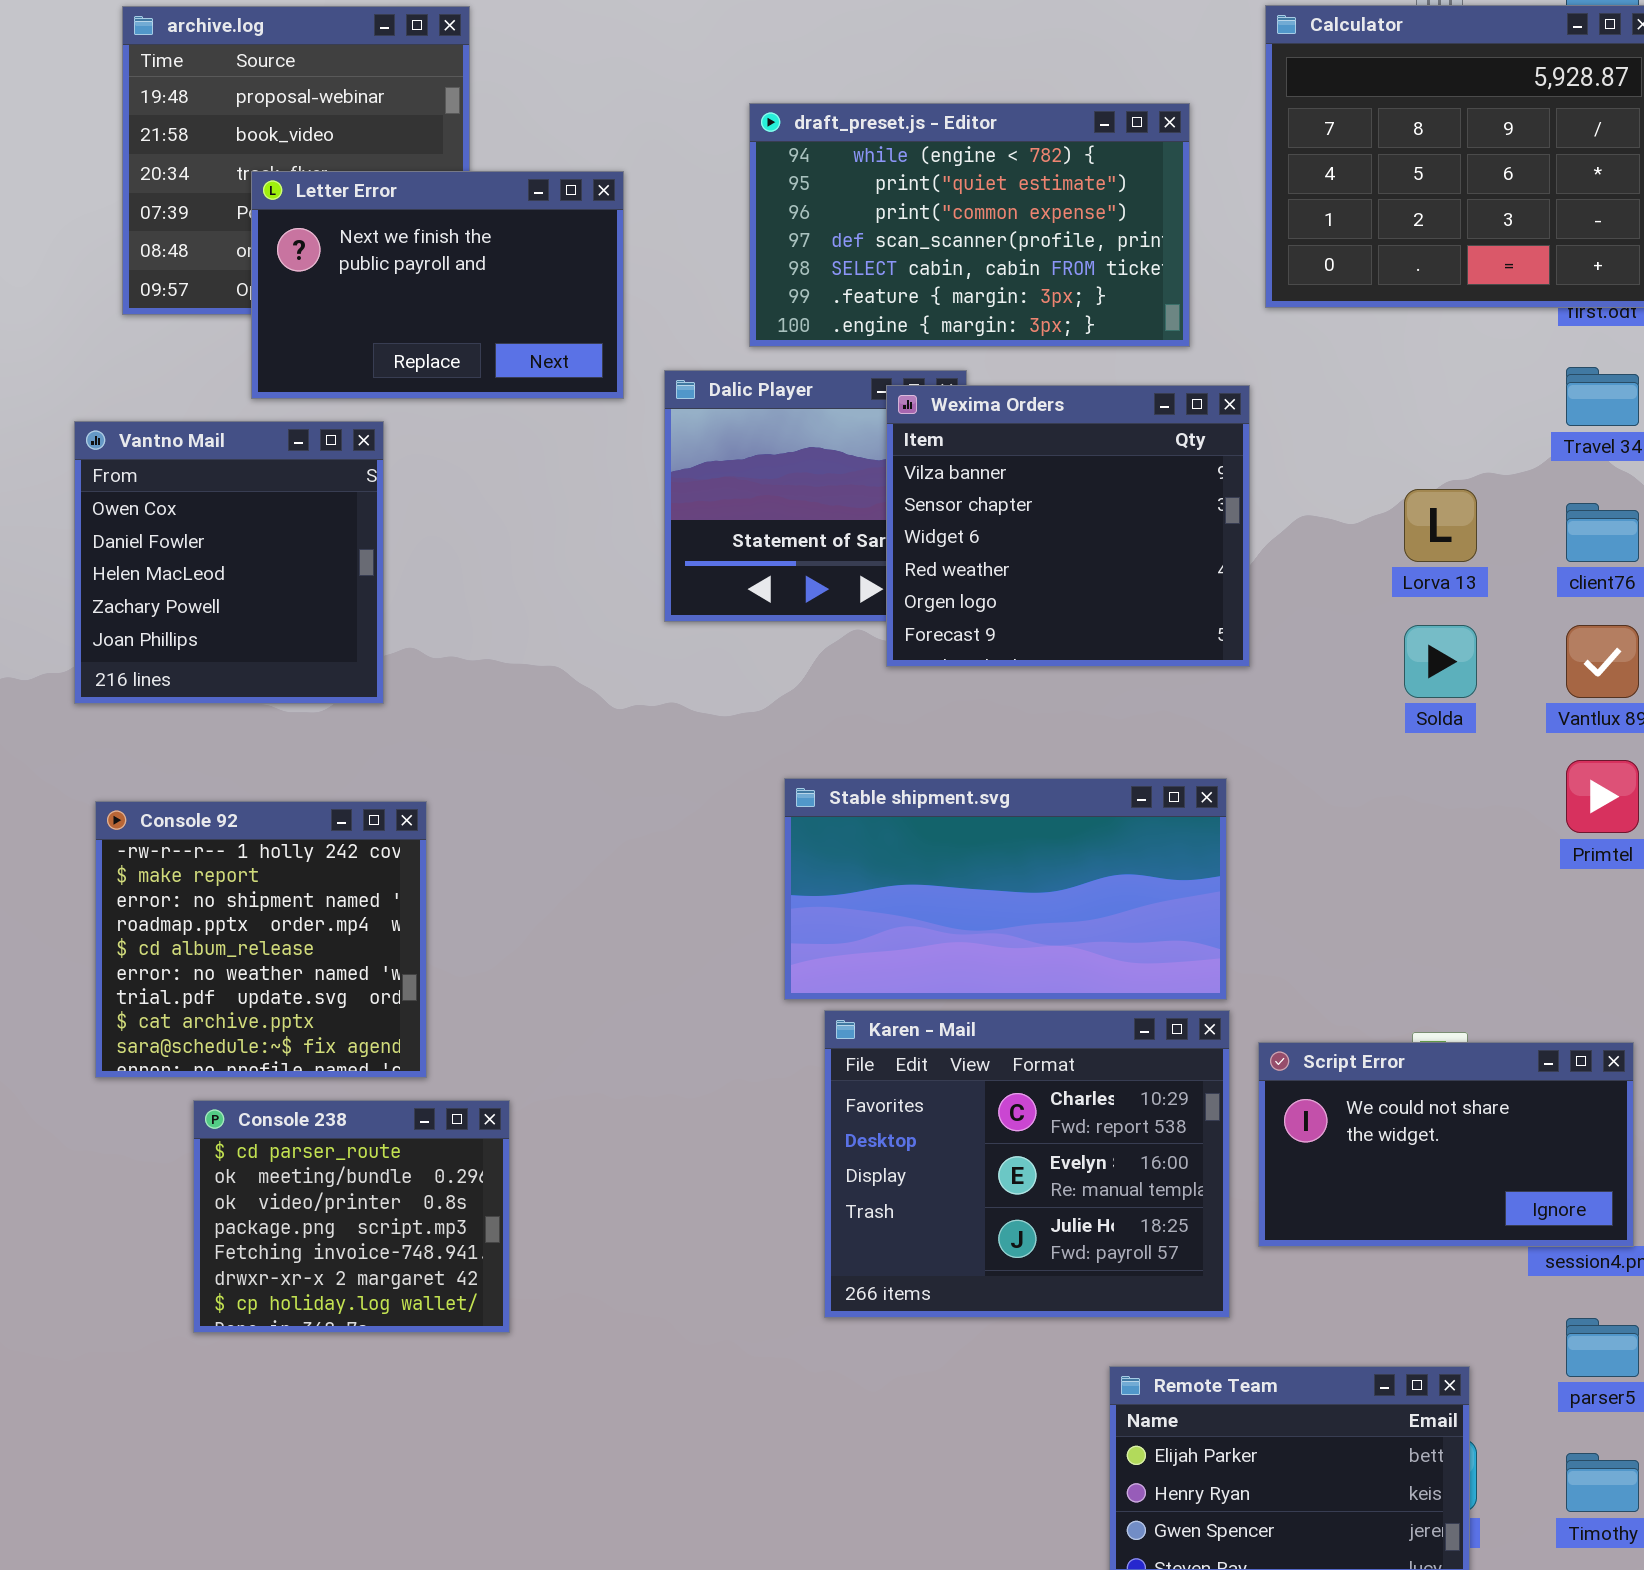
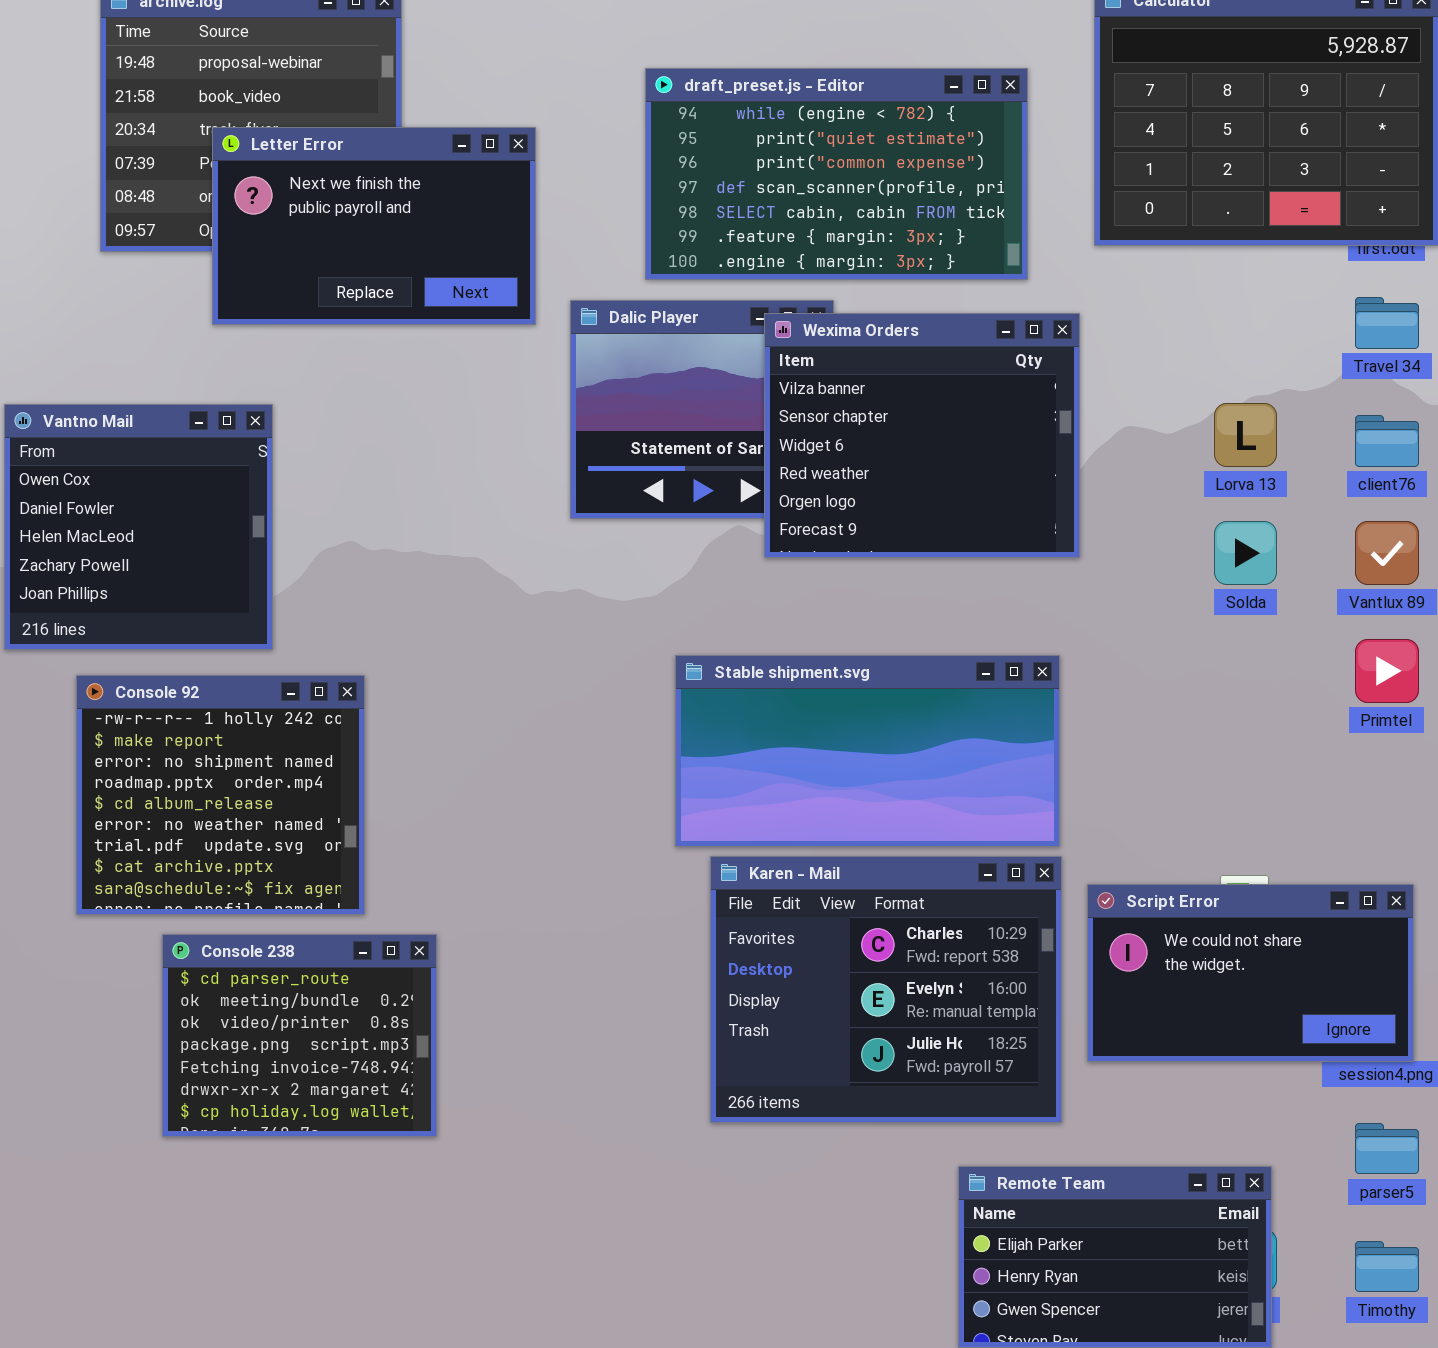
Vantno Mail: [74,421,384,704] -> [4,404,273,650], moved

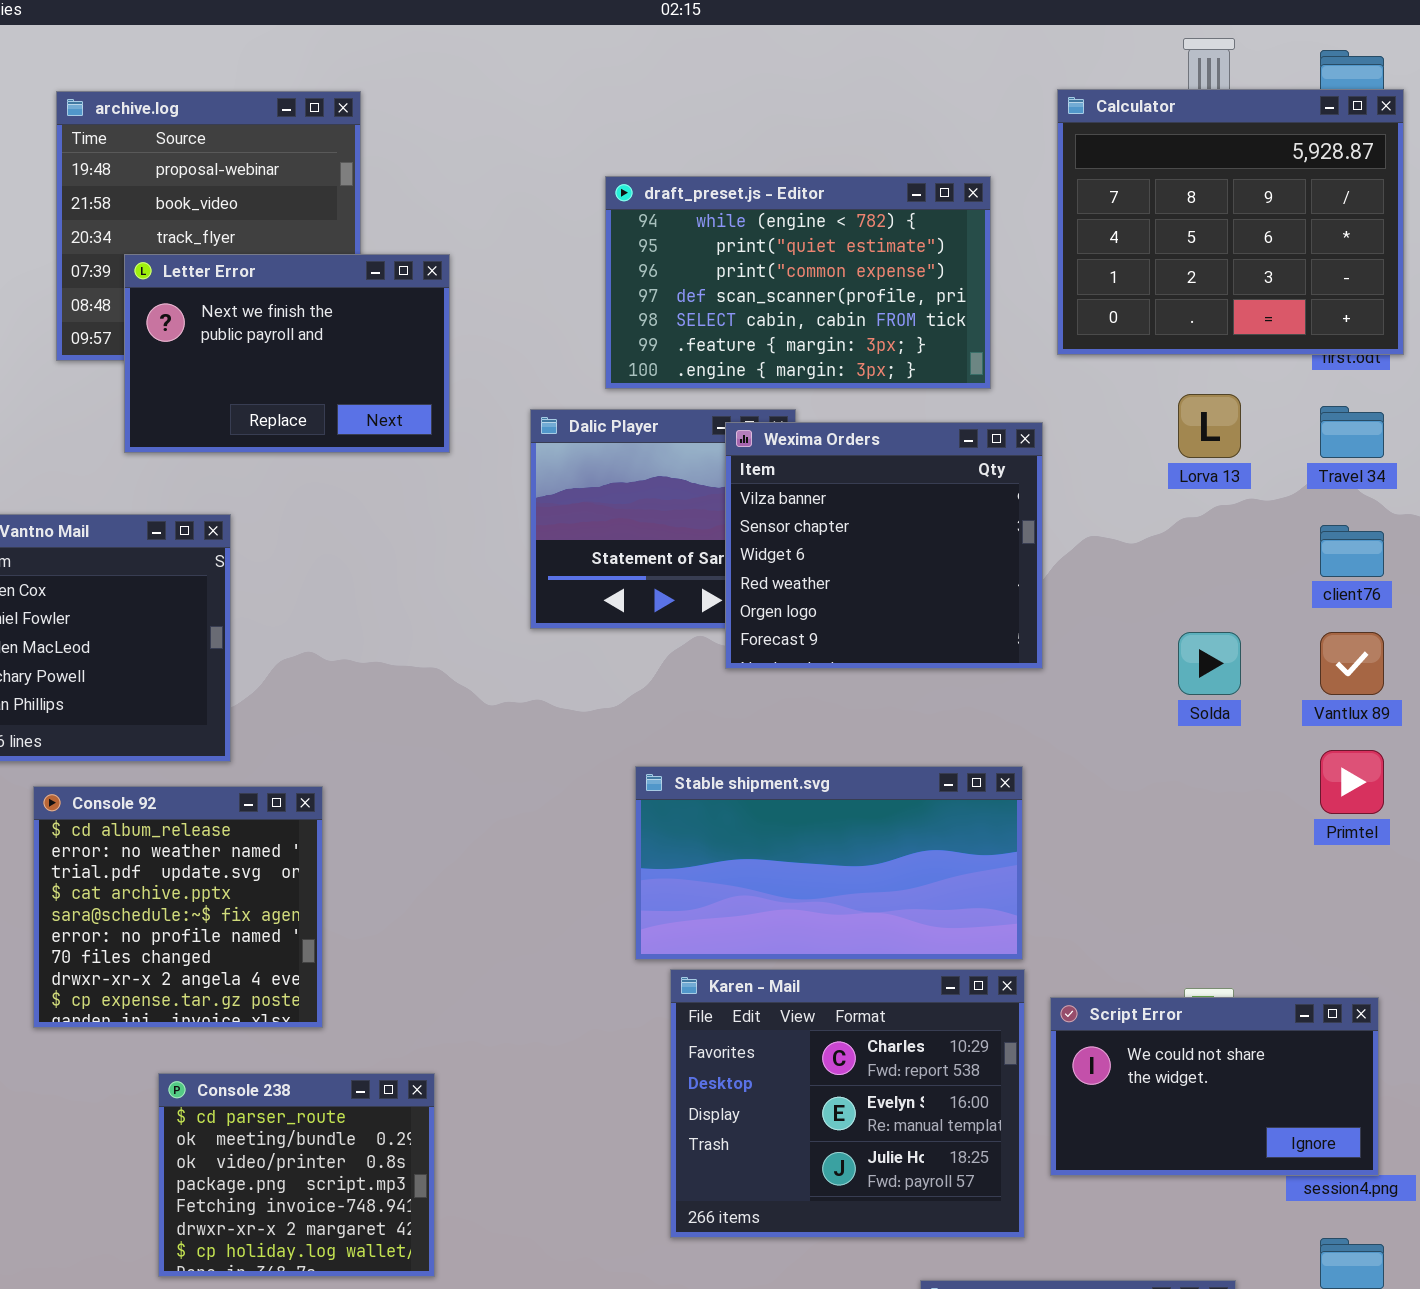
Letter Error: [212,127,536,325] -> [124,254,450,453], moved
Lorva 13: [1214,403,1277,467] -> [1178,394,1241,458], moved
Console 92: [76,675,365,915] -> [33,786,323,1028], scrolled down 4 rows
Console 238: [162,934,437,1137] -> [158,1073,435,1277], moved

